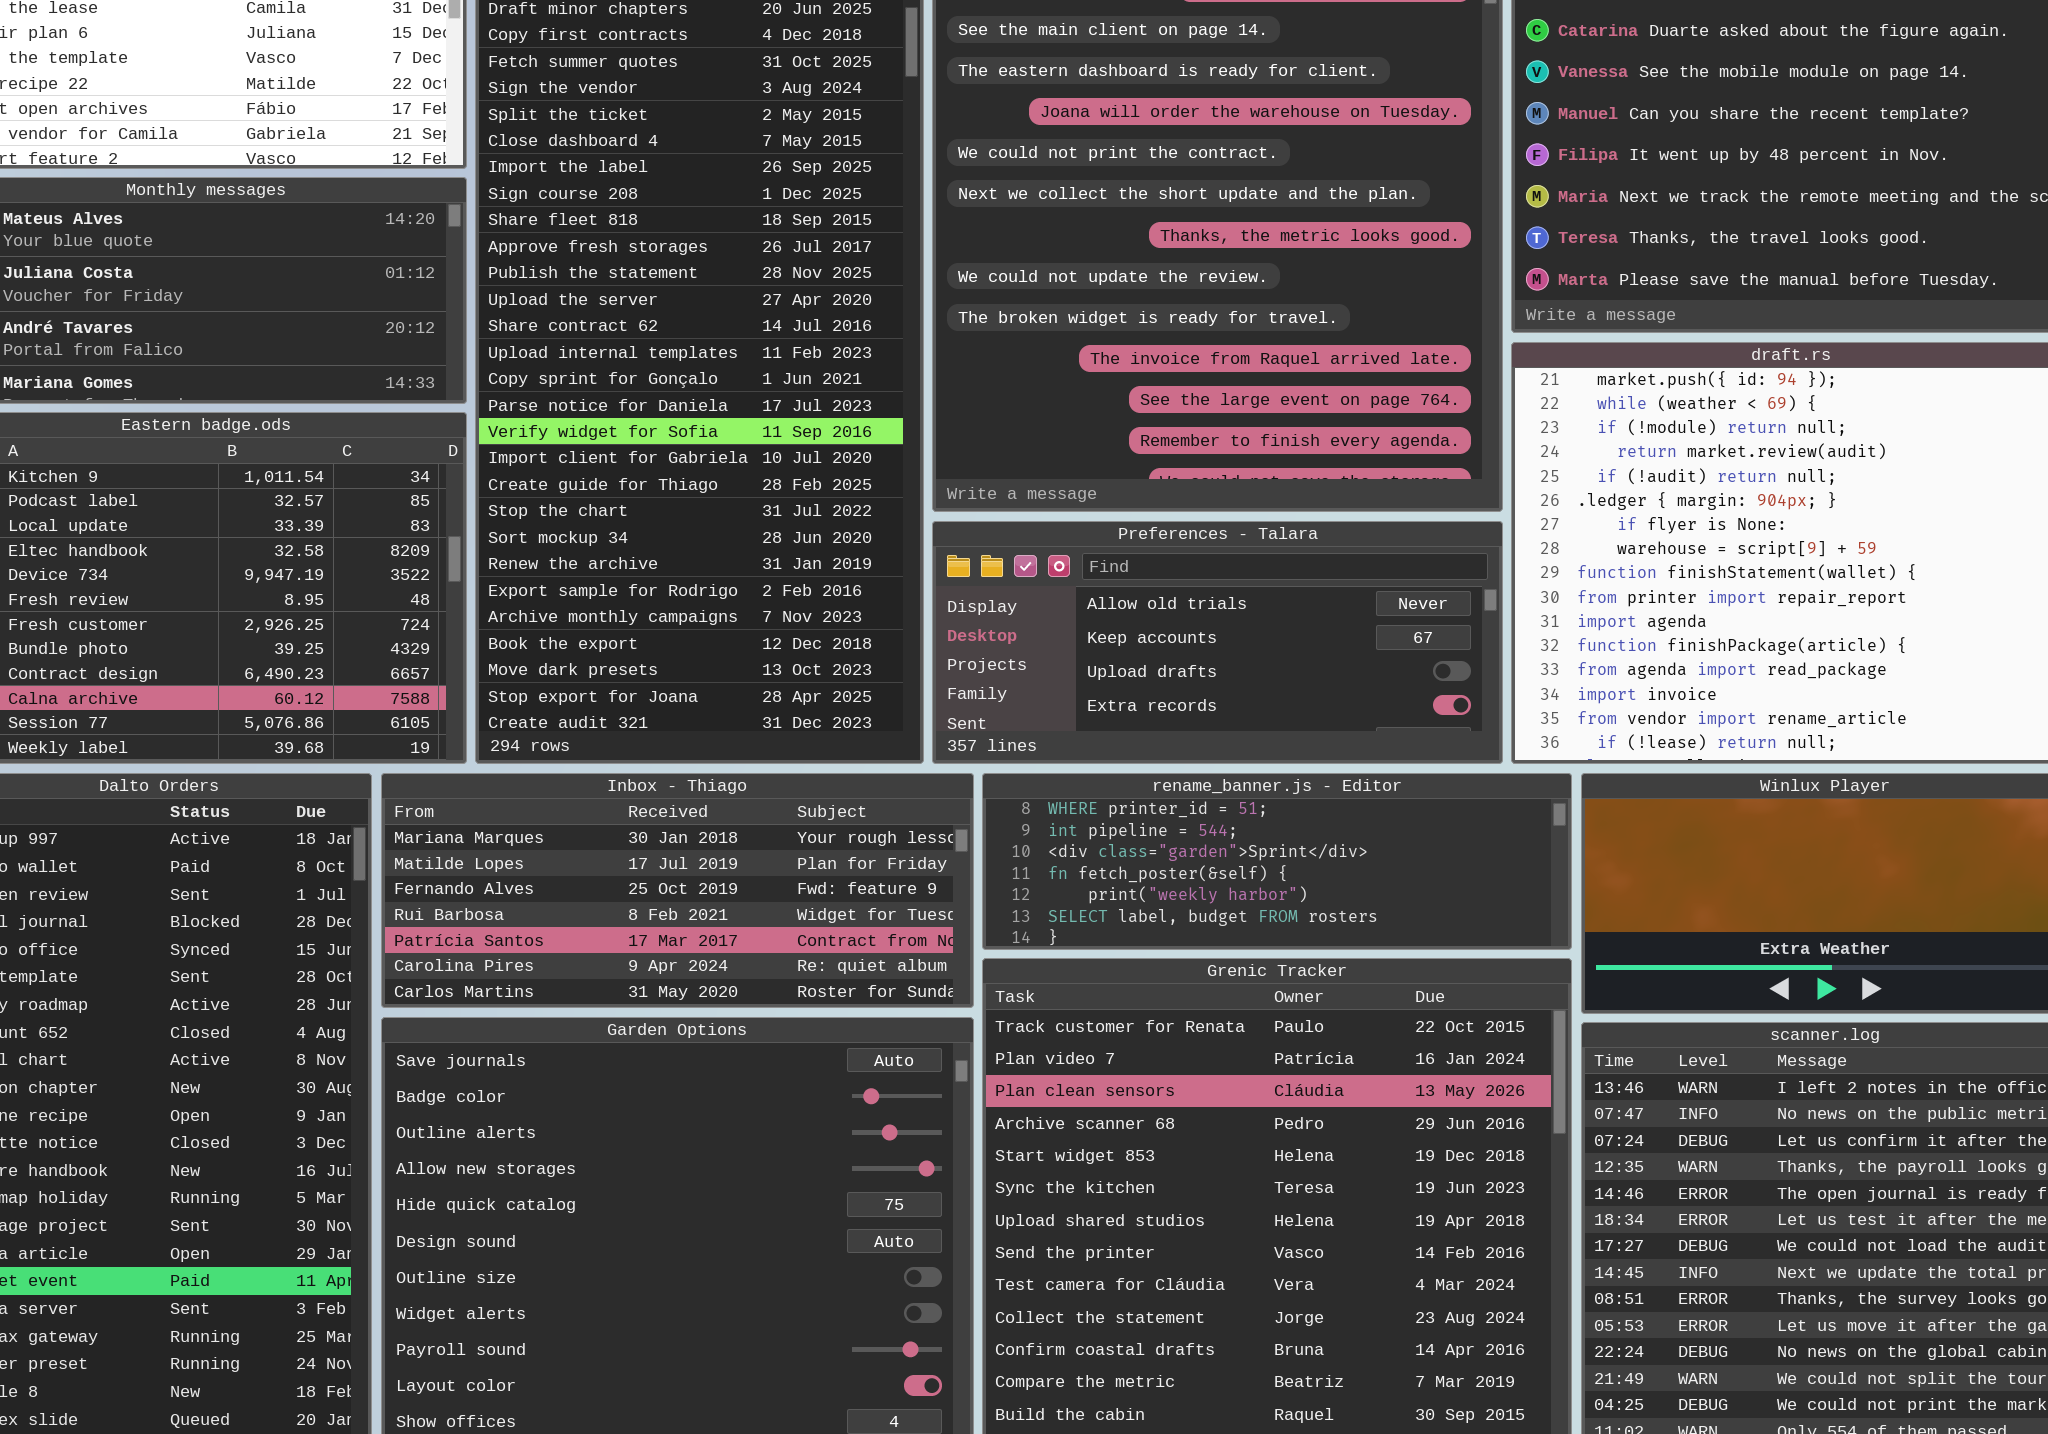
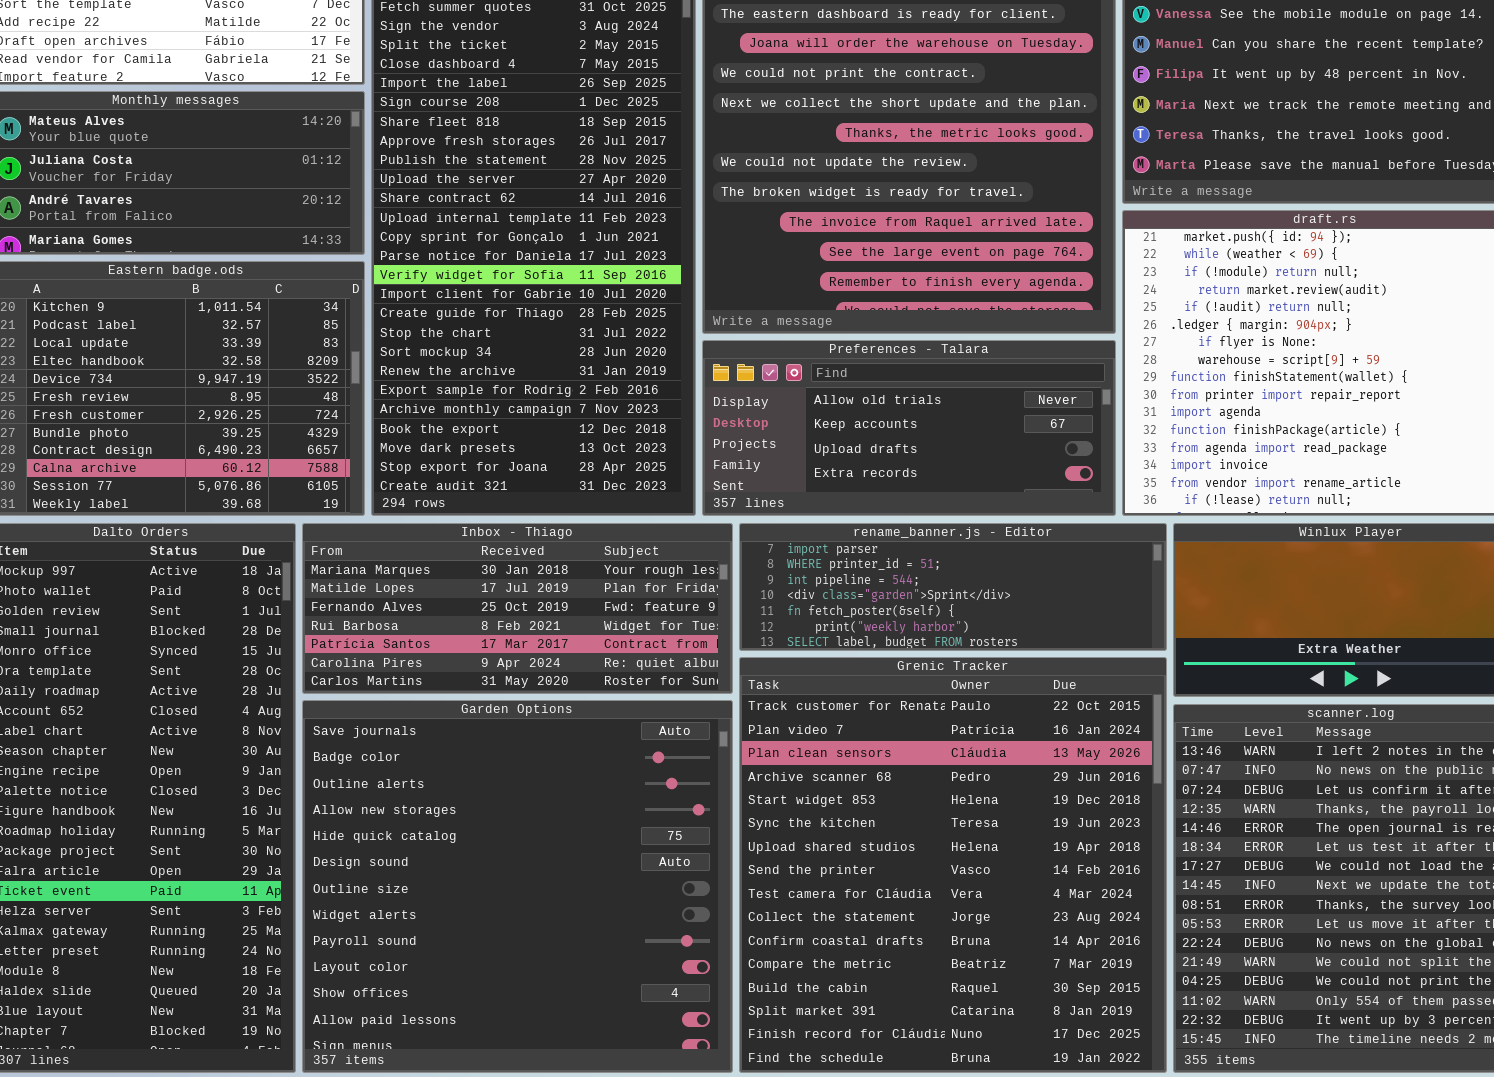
rename_banner.js - Editor: [982,773,1572,950] -> [739,523,1167,651], scrolled up 1 row

